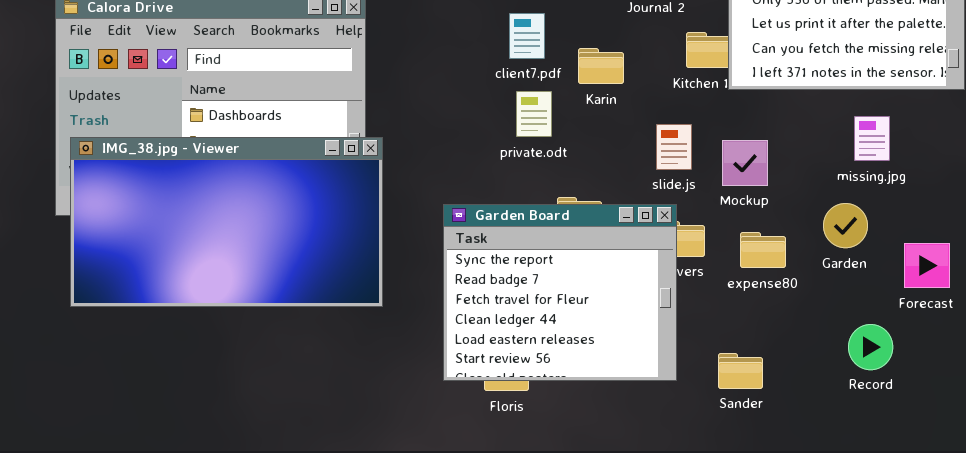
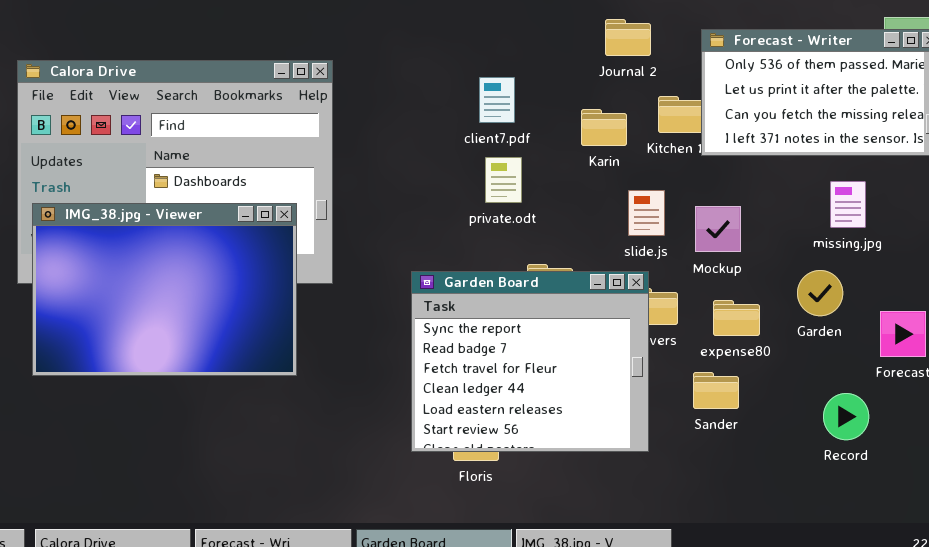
Karin: [578,48,624,84] -> [581,109,627,146], moved
IMG_38.jpg - Viewer: [70,137,383,307] -> [32,203,297,376], resized
Sander: [718,353,763,389] -> [693,372,739,409], moved

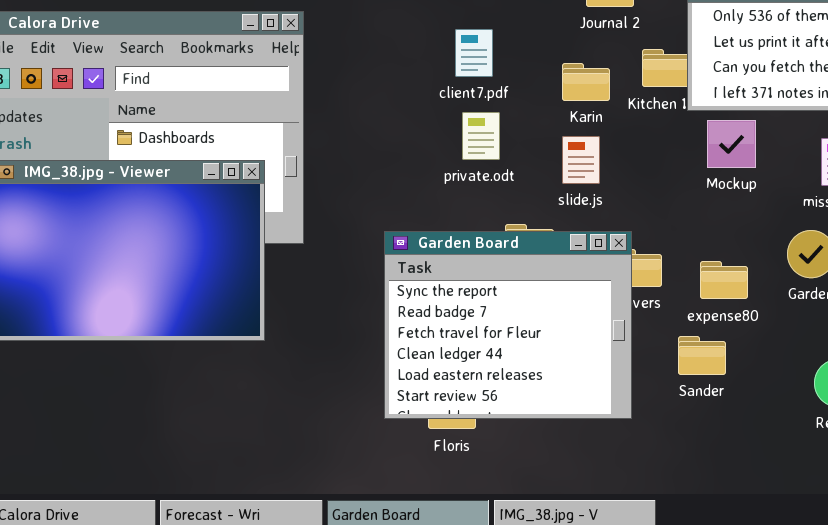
slide.js: [628,190,665,236] -> [562,136,600,184], moved
Mockup: [695,206,741,252] -> [707,120,756,168], moved

